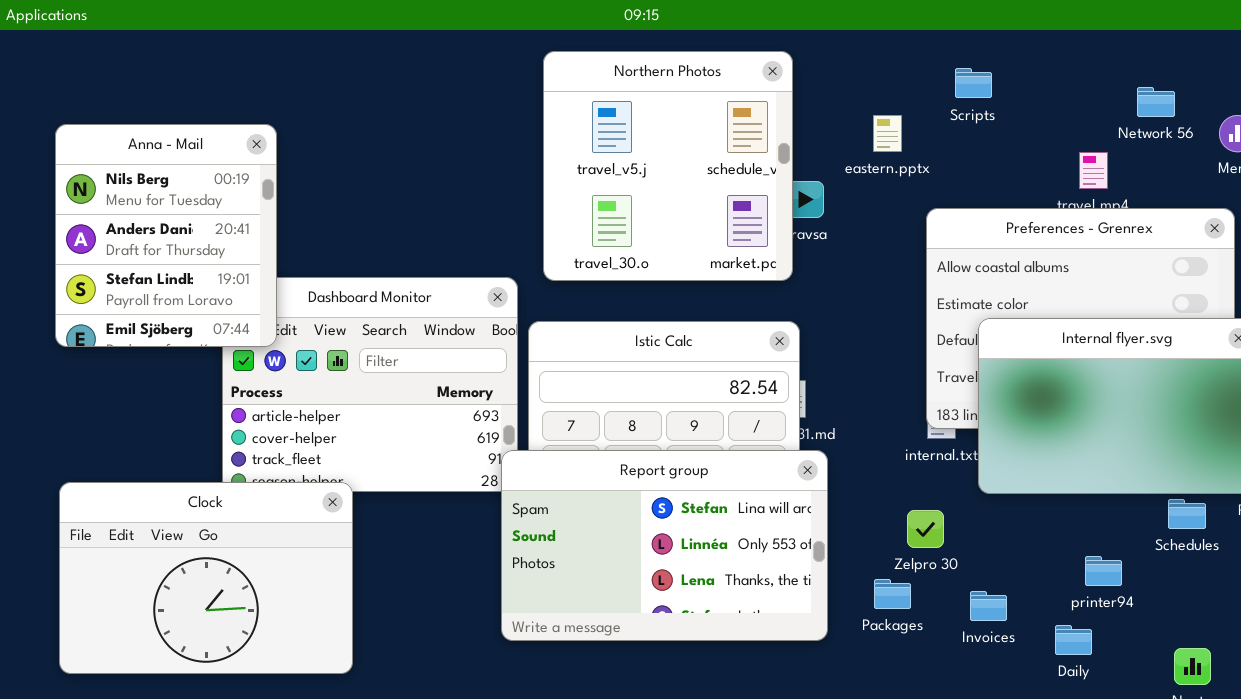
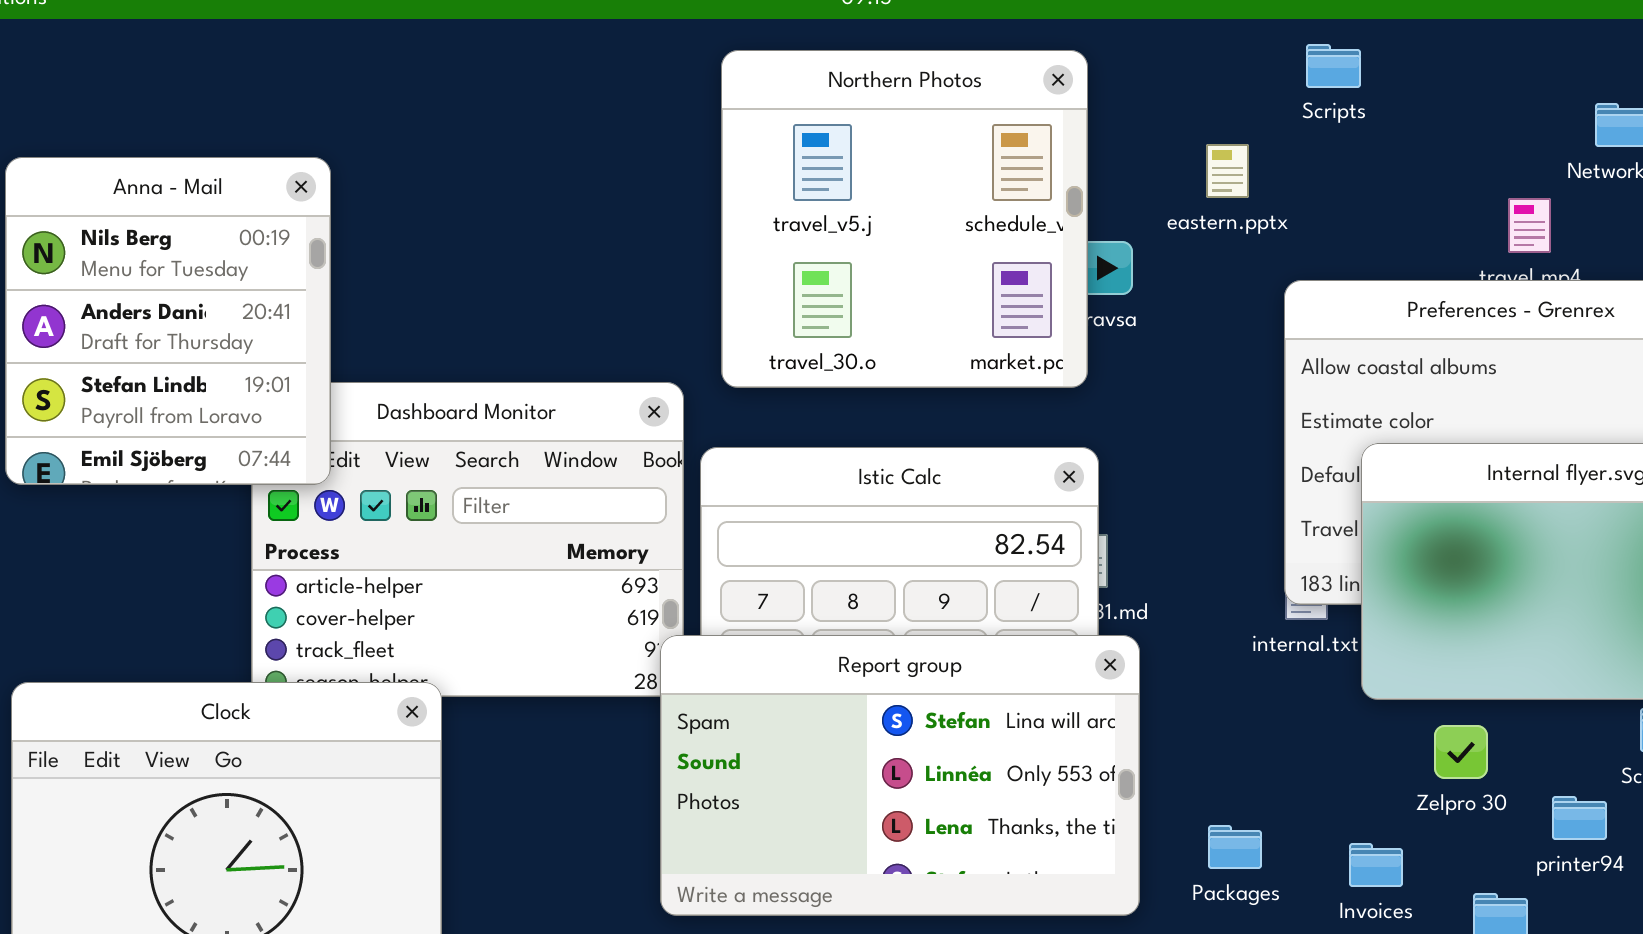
Scripts: [955,68,992,98] -> [1306,44,1361,88], moved
Zelpro 30: [907,510,944,548] -> [1434,725,1488,779], moved
printer94: [1085,556,1122,586] -> [1552,796,1607,840], moved

